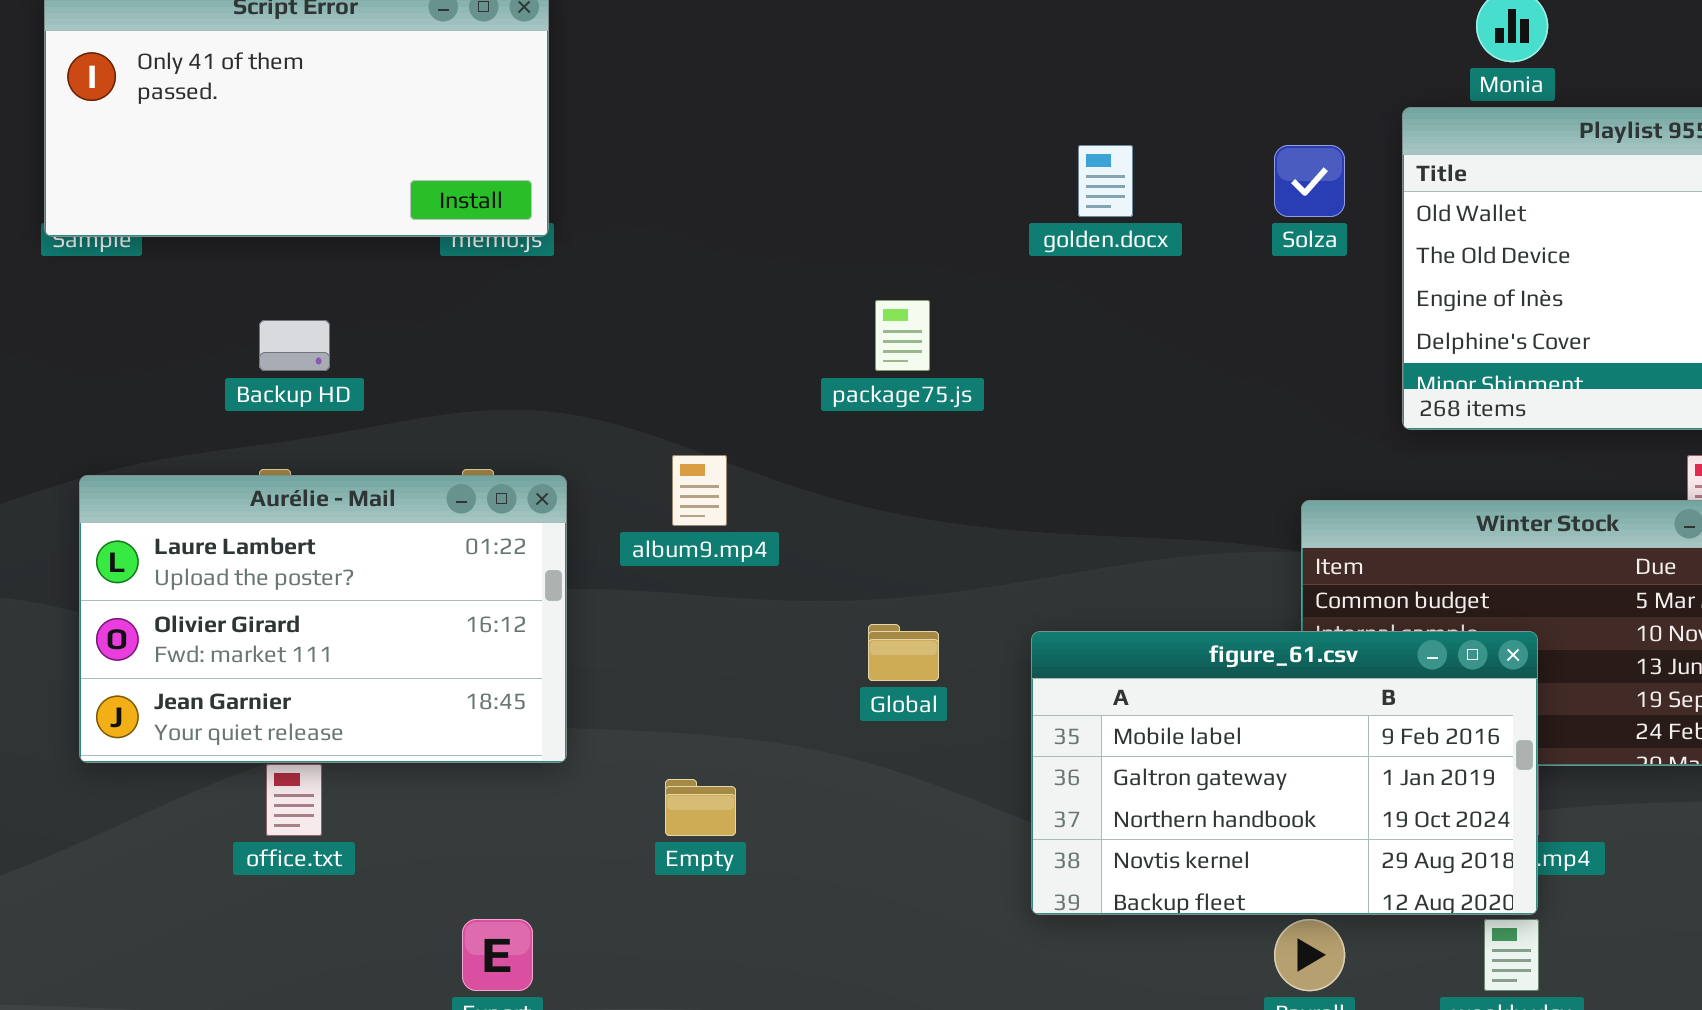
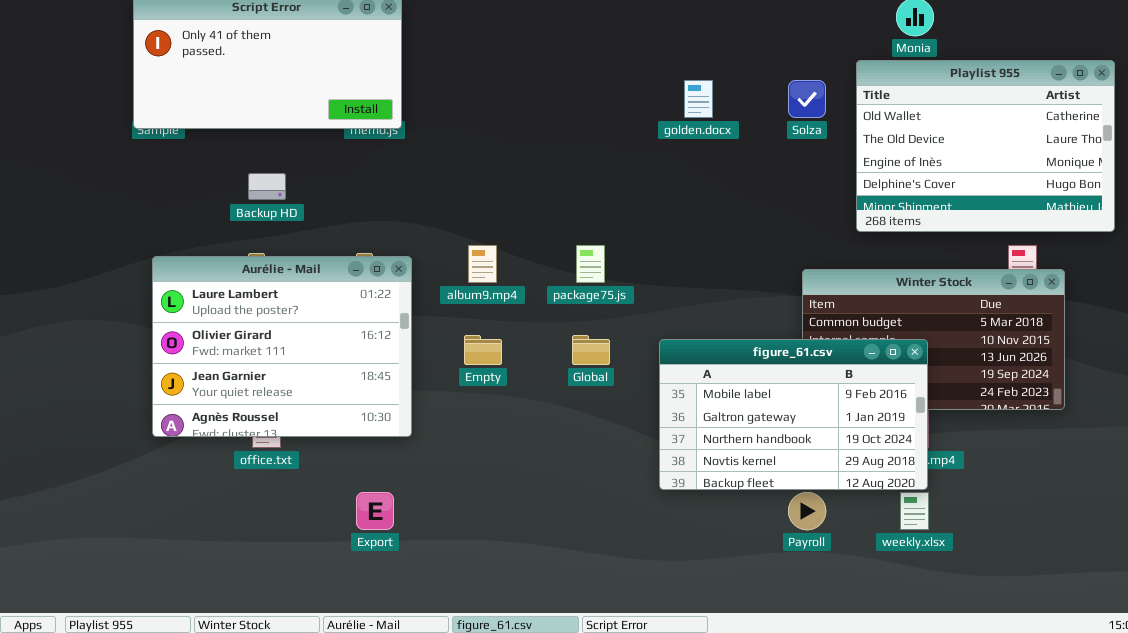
package75.js: [875,300,930,371] -> [576,245,605,283], moved
Aurélie - Mail: [79,475,567,763] -> [152,256,412,437], resized
Empty: [665,779,736,836] -> [464,335,502,365], moved

